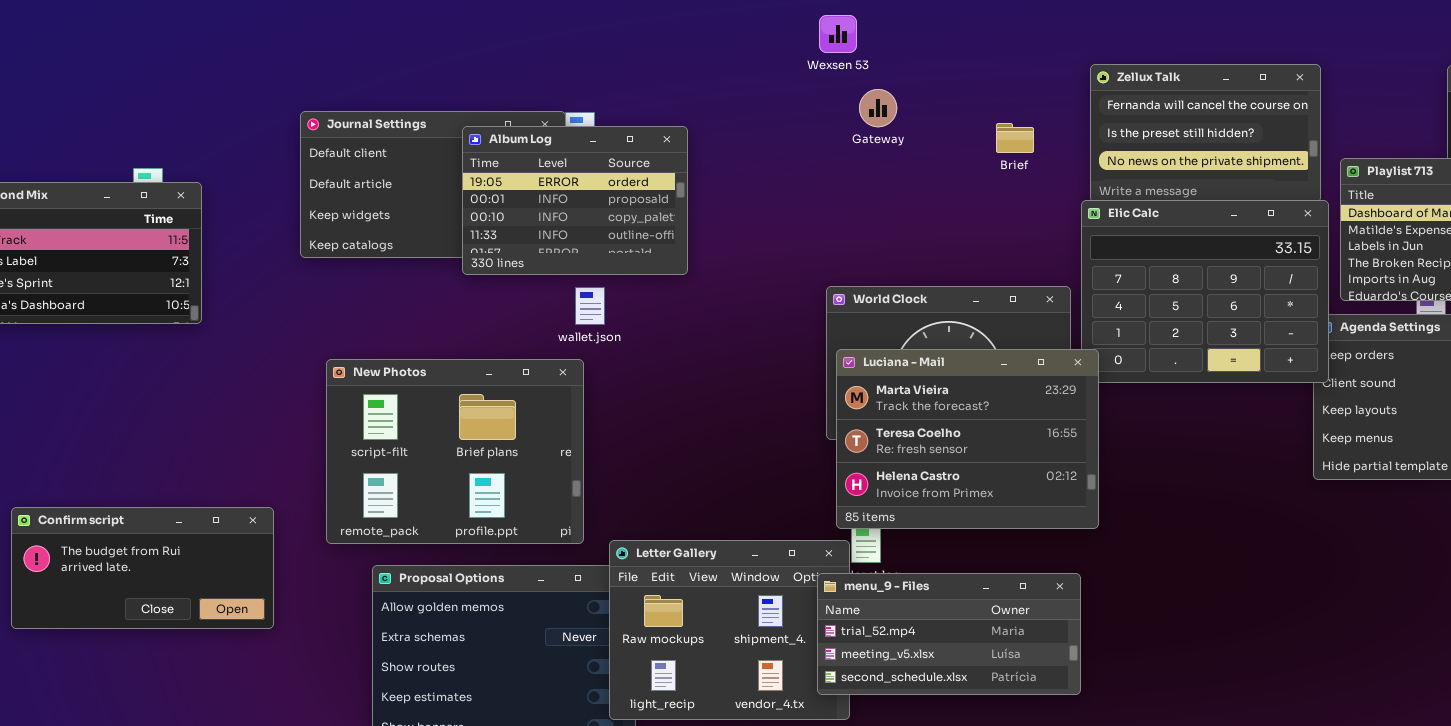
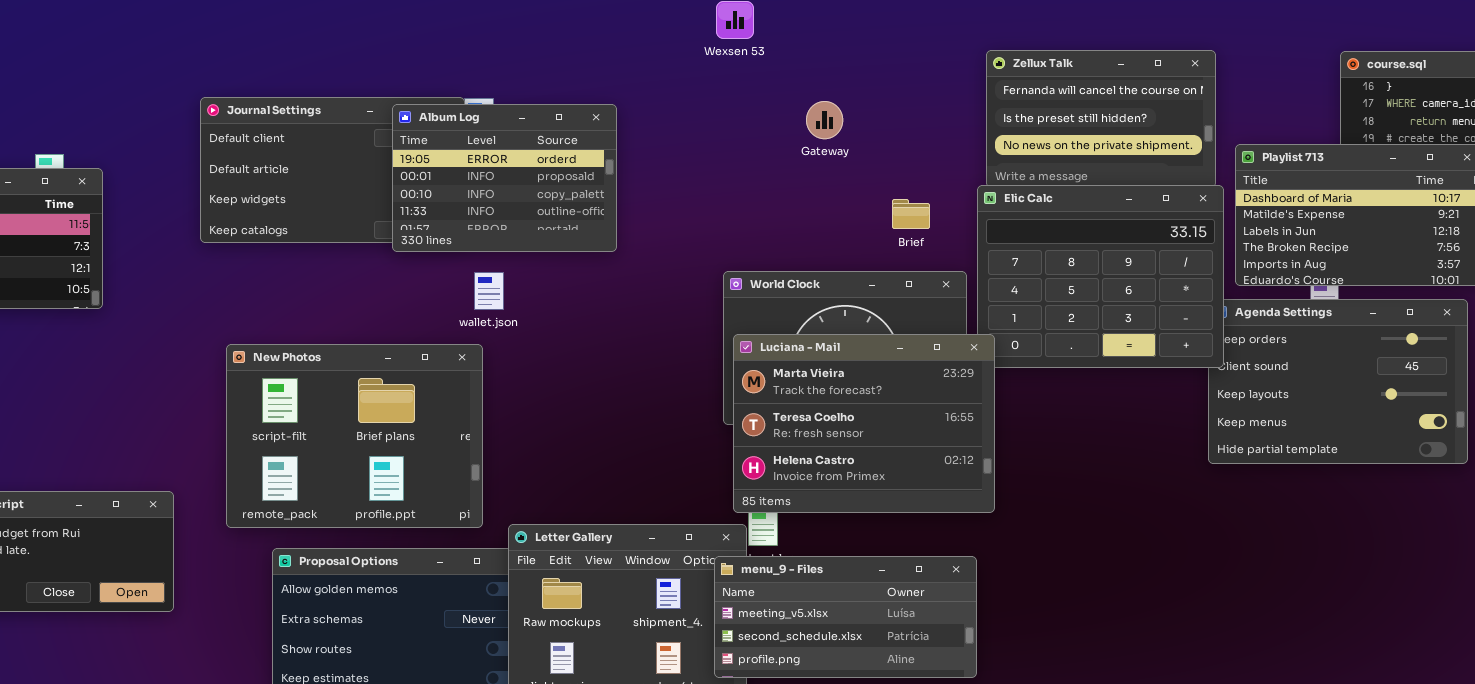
Gateway: [859,89,897,127] -> [806,101,843,139], moved
Brief: [996,123,1034,153] -> [892,199,930,229], moved
Album Log: [462,126,688,275] -> [392,104,617,252], moved
menu_9 - Files: [817,573,1081,695] -> [714,556,977,678], scrolled down 1 row

